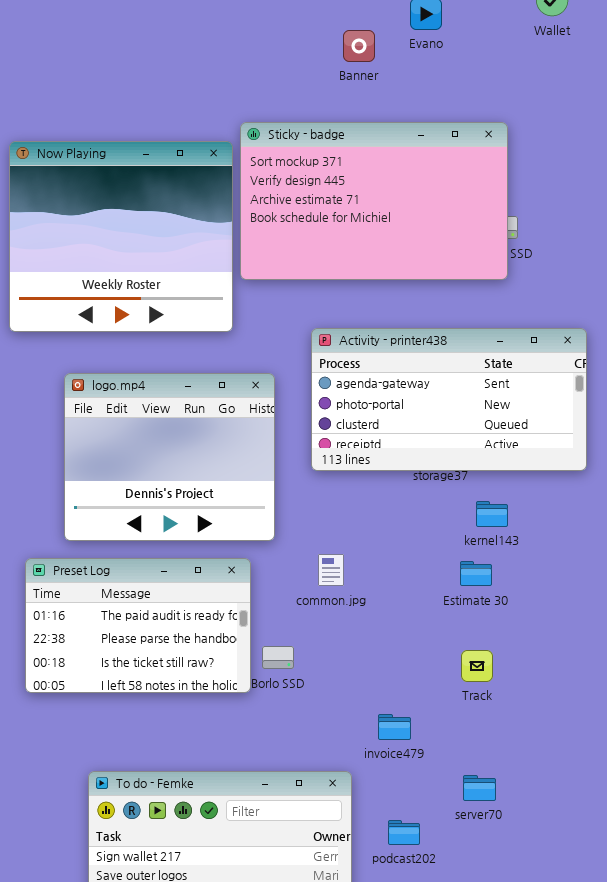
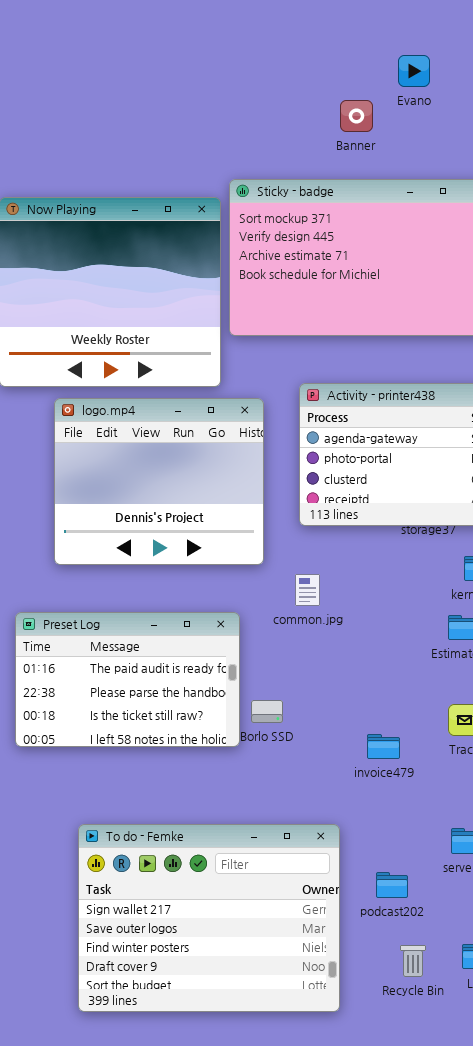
Banner: [343,30,375,62] -> [340,100,373,132], moved
logo.mp4: [64,373,275,541] -> [54,398,264,565], moved
common.jpg: [318,554,344,586] -> [295,574,320,606], moved
invoice479: [378,714,411,740] -> [367,734,400,759], moved

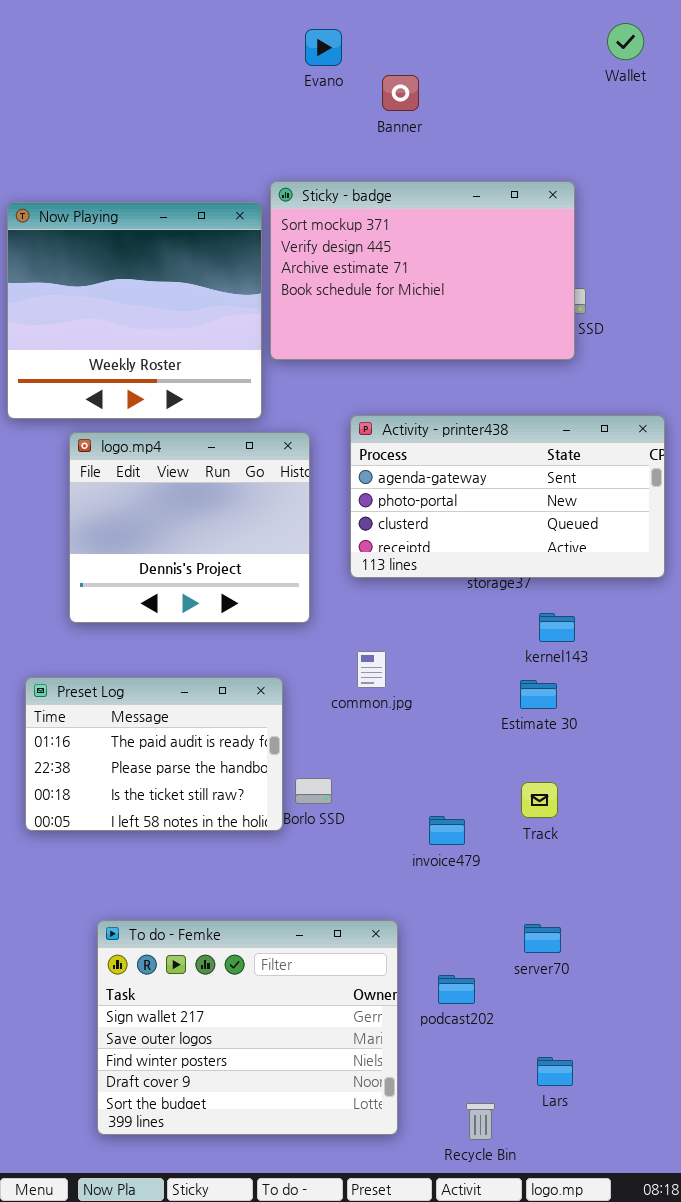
Evano: [398,55,430,87] -> [305,29,342,66], moved
Banner: [340,100,373,132] -> [382,75,419,111], moved
common.jpg: [295,574,320,606] -> [357,651,386,688], moved
Recycle Bin: [400,945,426,977] -> [466,1103,495,1140], moved

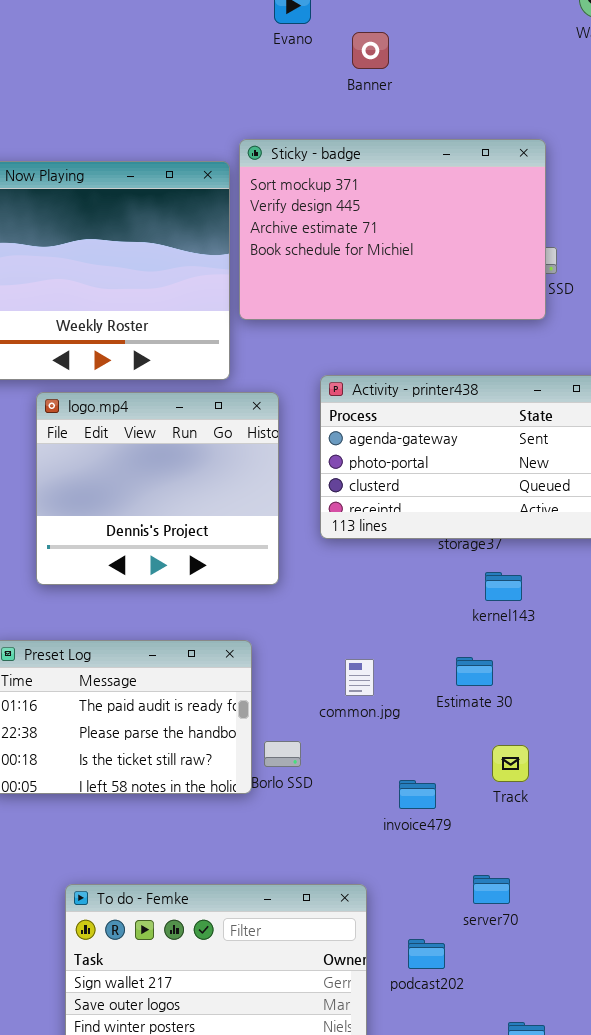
kernel143: [539,613,575,642] -> [485,572,522,601], moved
common.jpg: [357,651,386,688] -> [345,659,374,696], moved
Estimate 30: [520,680,557,709] -> [456,657,493,686], moved
server70: [524,924,561,953] -> [473,875,510,904], moved

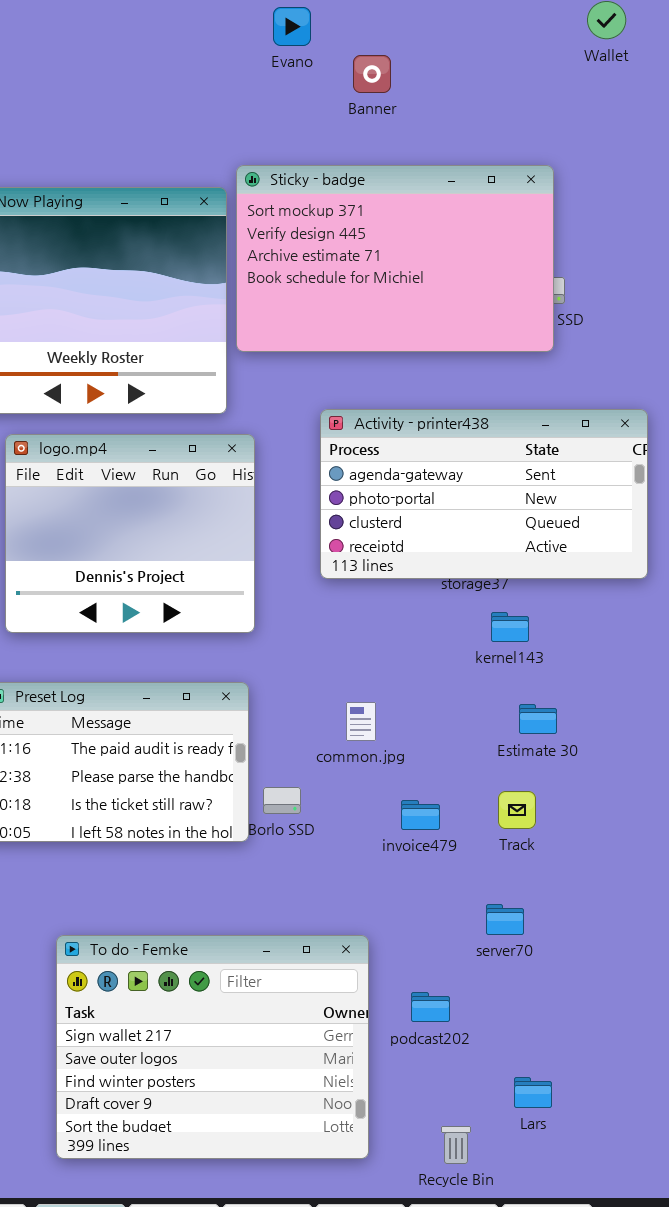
logo.mp4: [36,392,279,585] -> [5,434,255,633], moved
Estimate 30: [456,657,493,686] -> [519,704,557,734], moved
invoice479: [399,780,436,809] -> [401,800,440,830], moved
server70: [473,875,510,904] -> [486,904,524,935], moved

